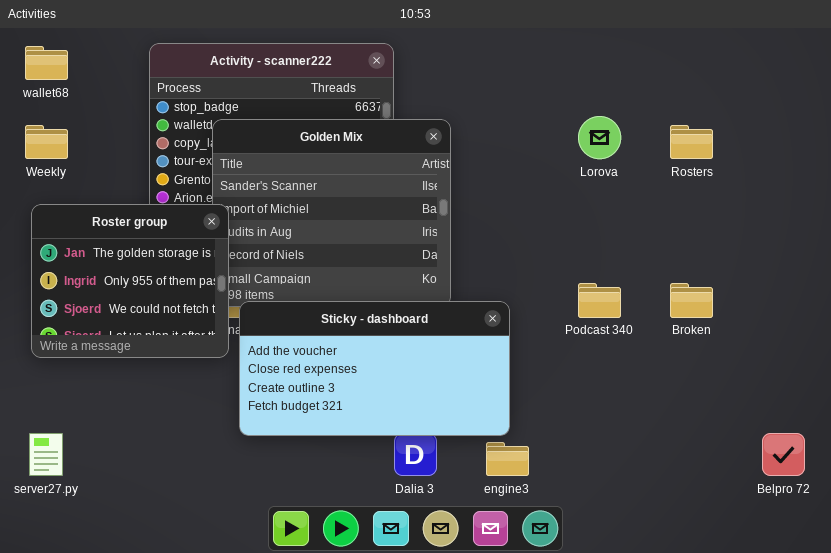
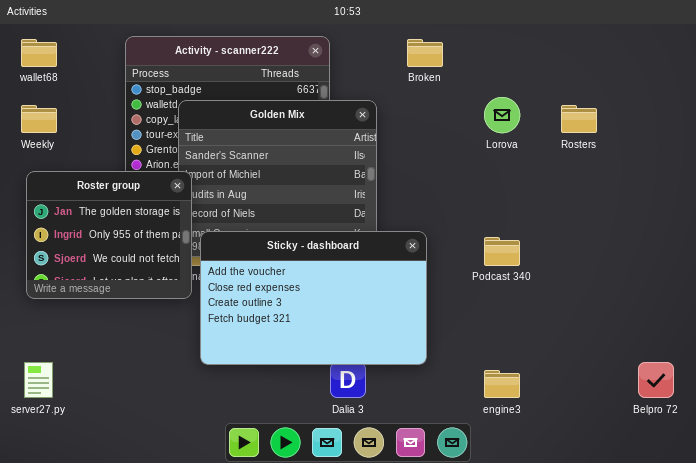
Broken: [670,283,713,318] -> [407,39,443,67], moved
Sticky - dashboard: [239,301,510,436] -> [200,231,427,365], resized
engine3: [486,442,529,476] -> [484,370,520,398], moved

